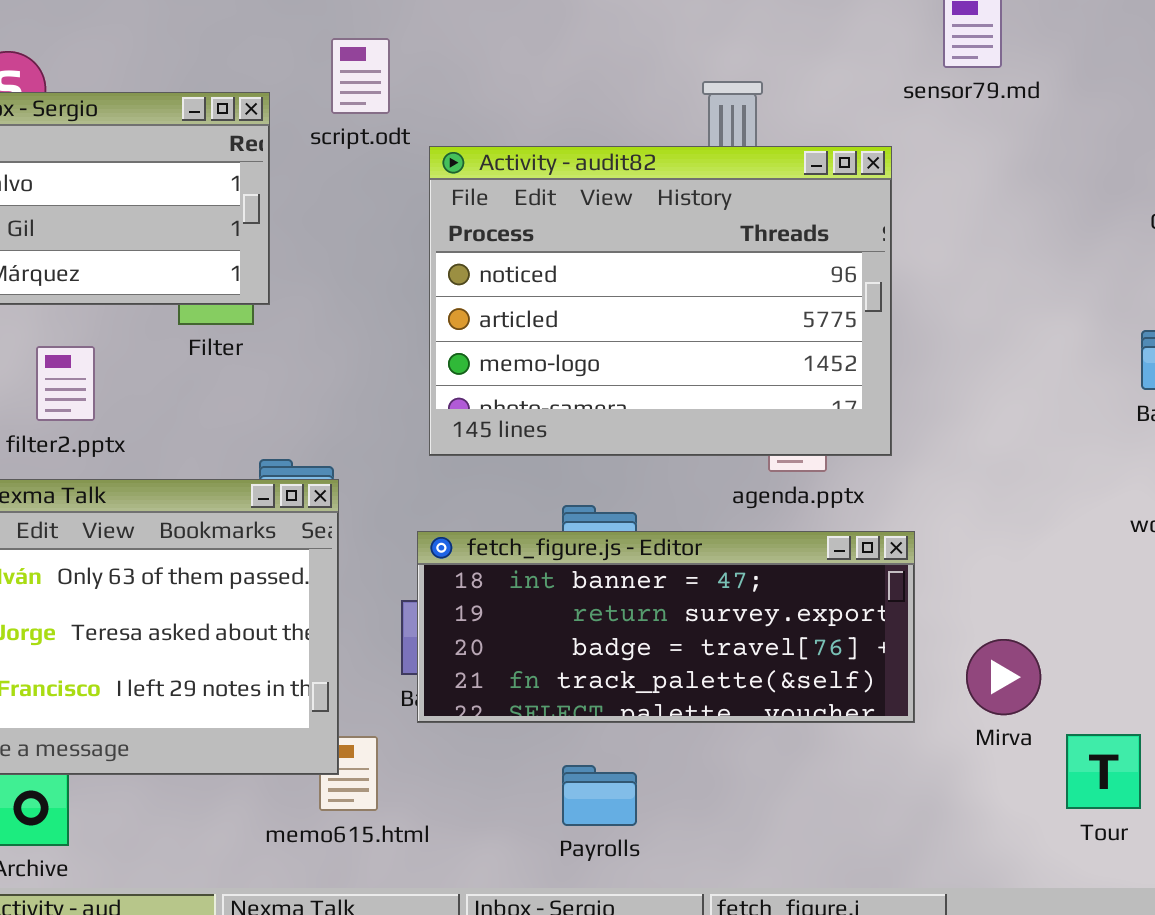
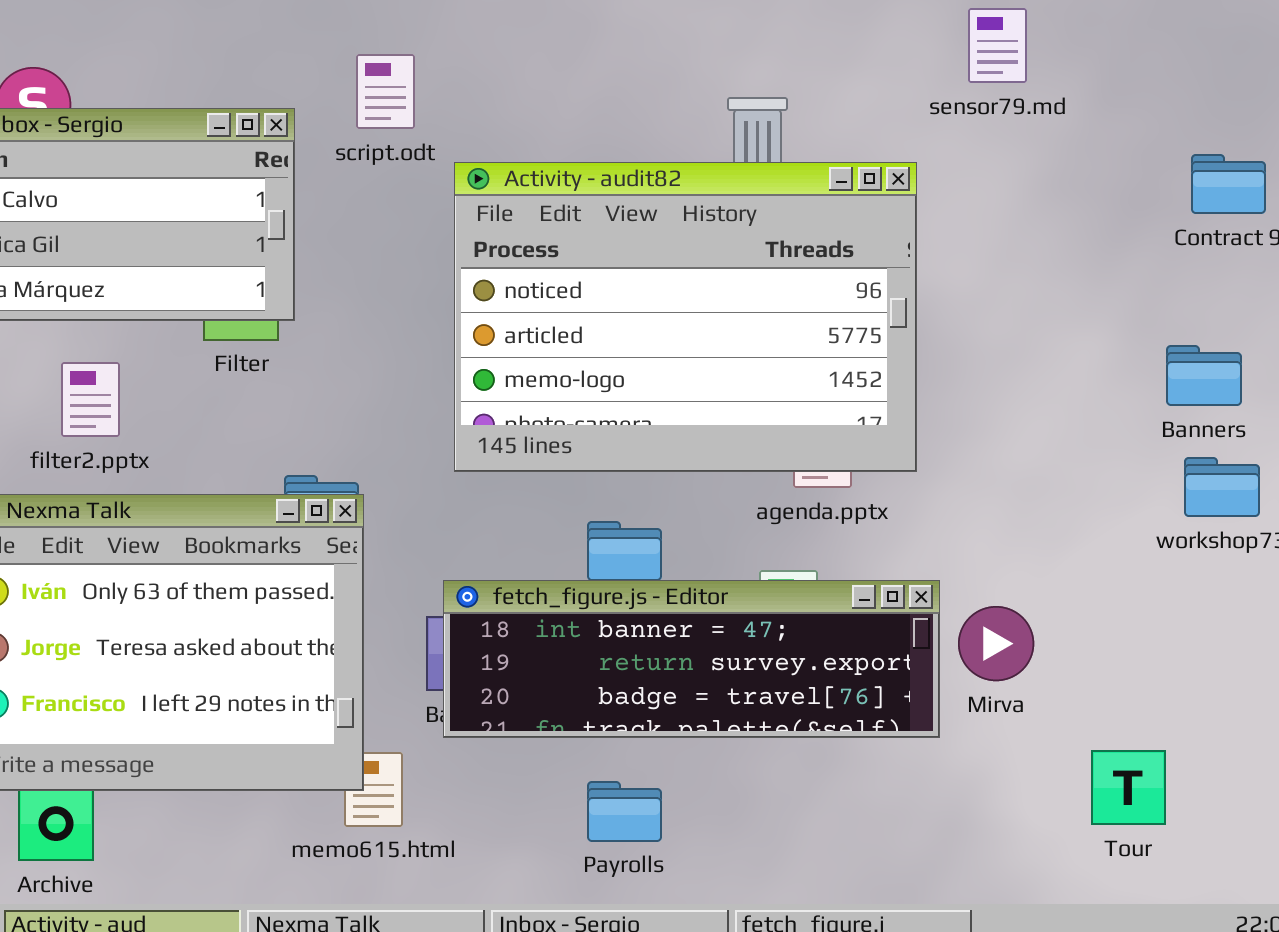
fetch_figure.js - Editor: [417,531,915,723] -> [443,580,940,738], resized
Mirva: [966,639,1041,715] -> [958,606,1034,681], moved

